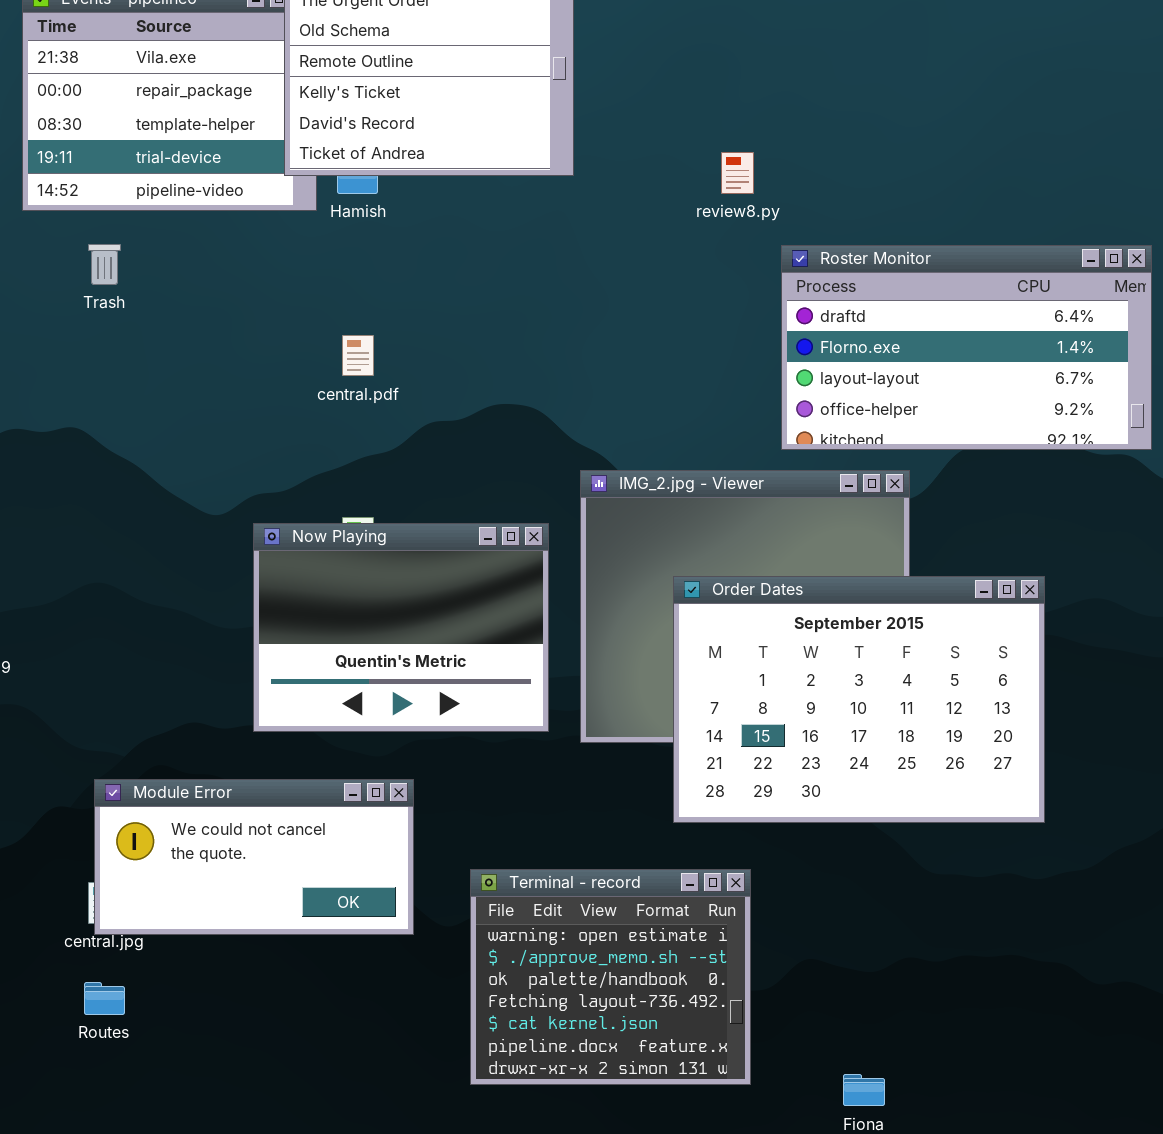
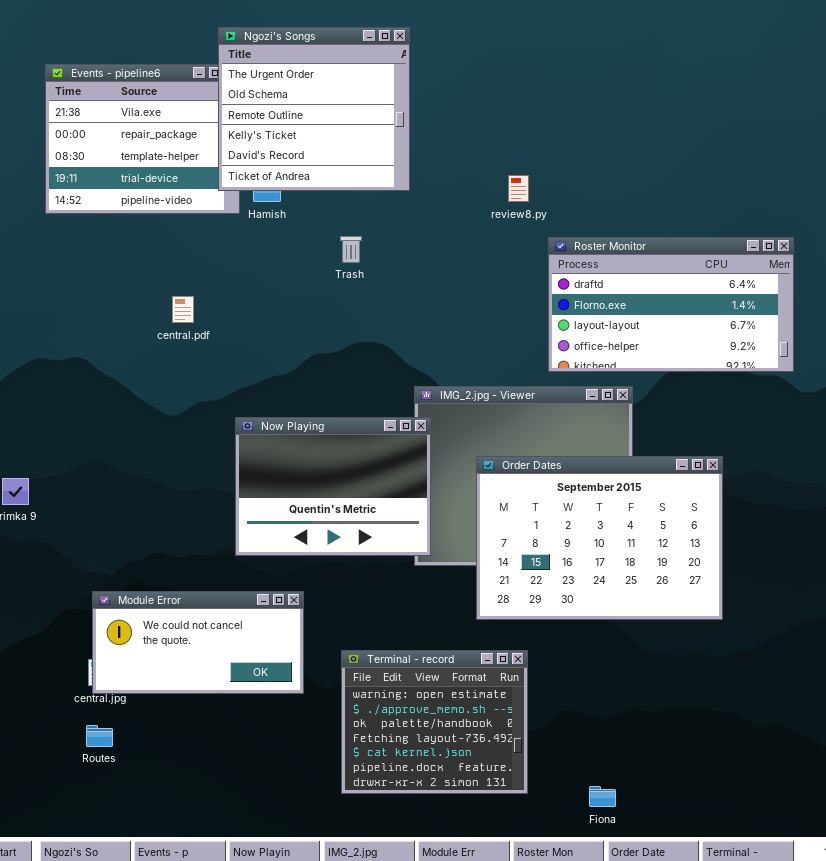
Trash: [88,244,121,285] -> [340,236,362,263], moved
central.pdf: [342,335,374,376] -> [172,296,194,323], moved
Now Playing: [253,523,549,732] -> [235,417,431,556], moved

